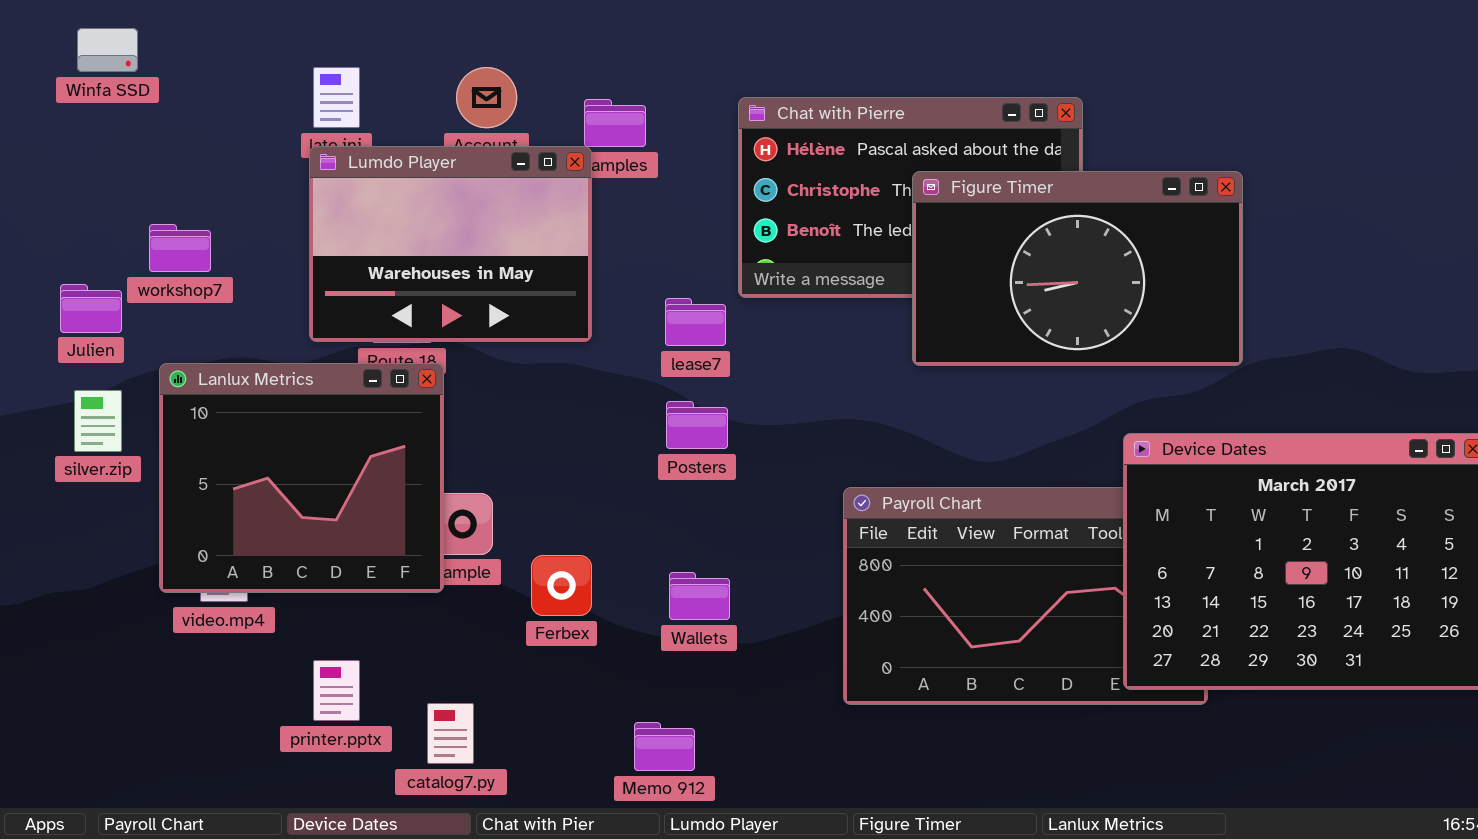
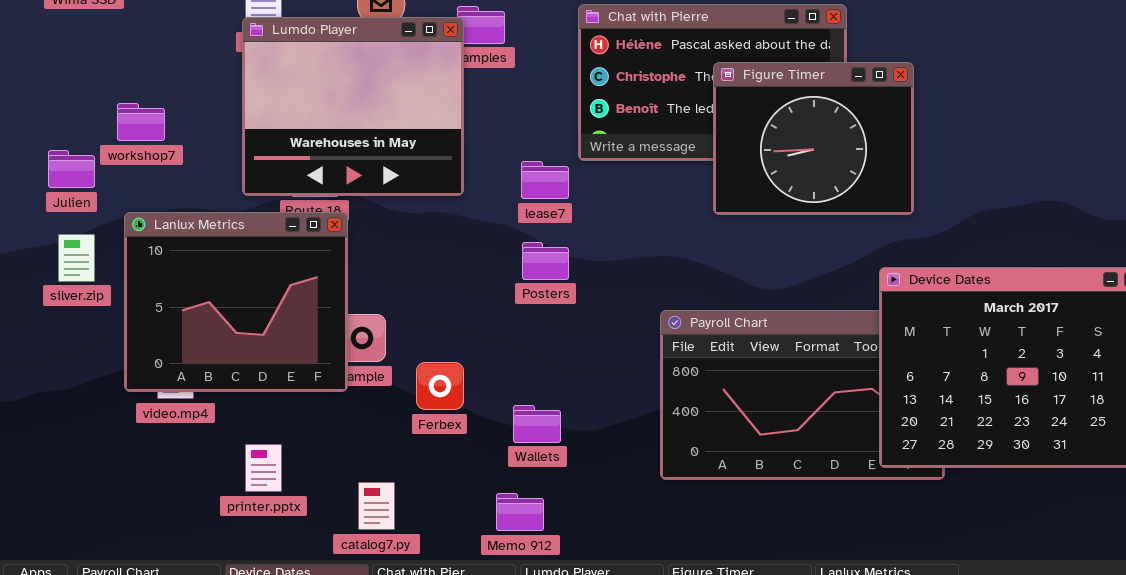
Lumdo Player: [309,146,592,342] -> [242,17,464,196], resized
Figure Timer: [912,171,1243,366] -> [713,62,914,215], resized
Wallets: [669,572,730,620] -> [513,405,561,443], moved
catalog7.py: [427,703,474,764] -> [358,482,395,530], moved

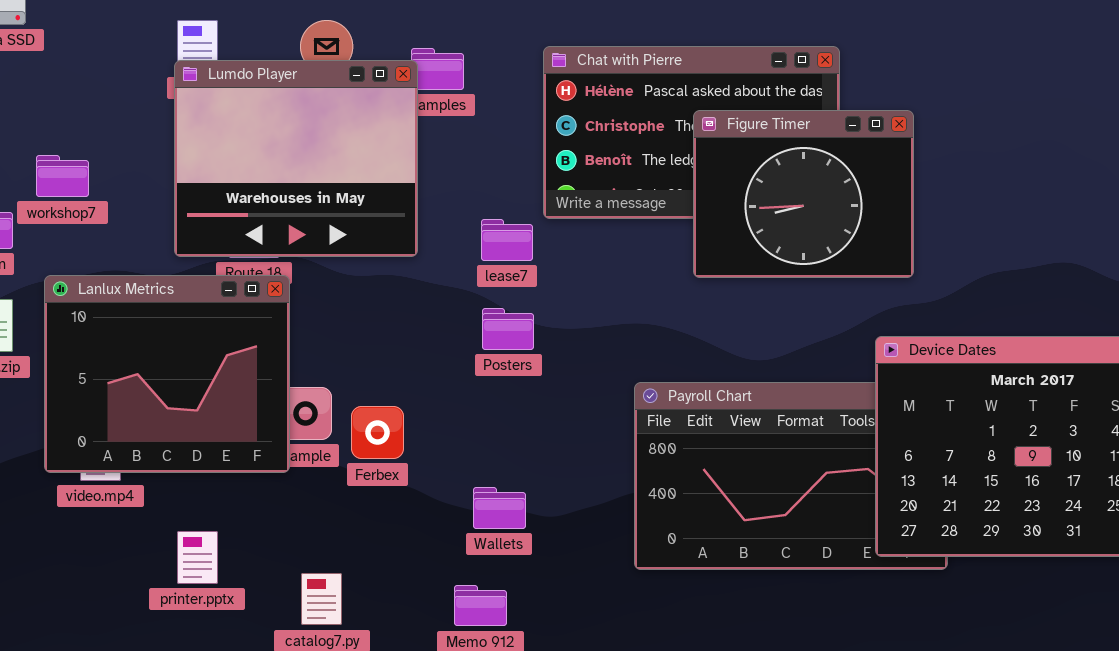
Ferbex: [416,362,464,410] -> [351,406,404,459], moved

